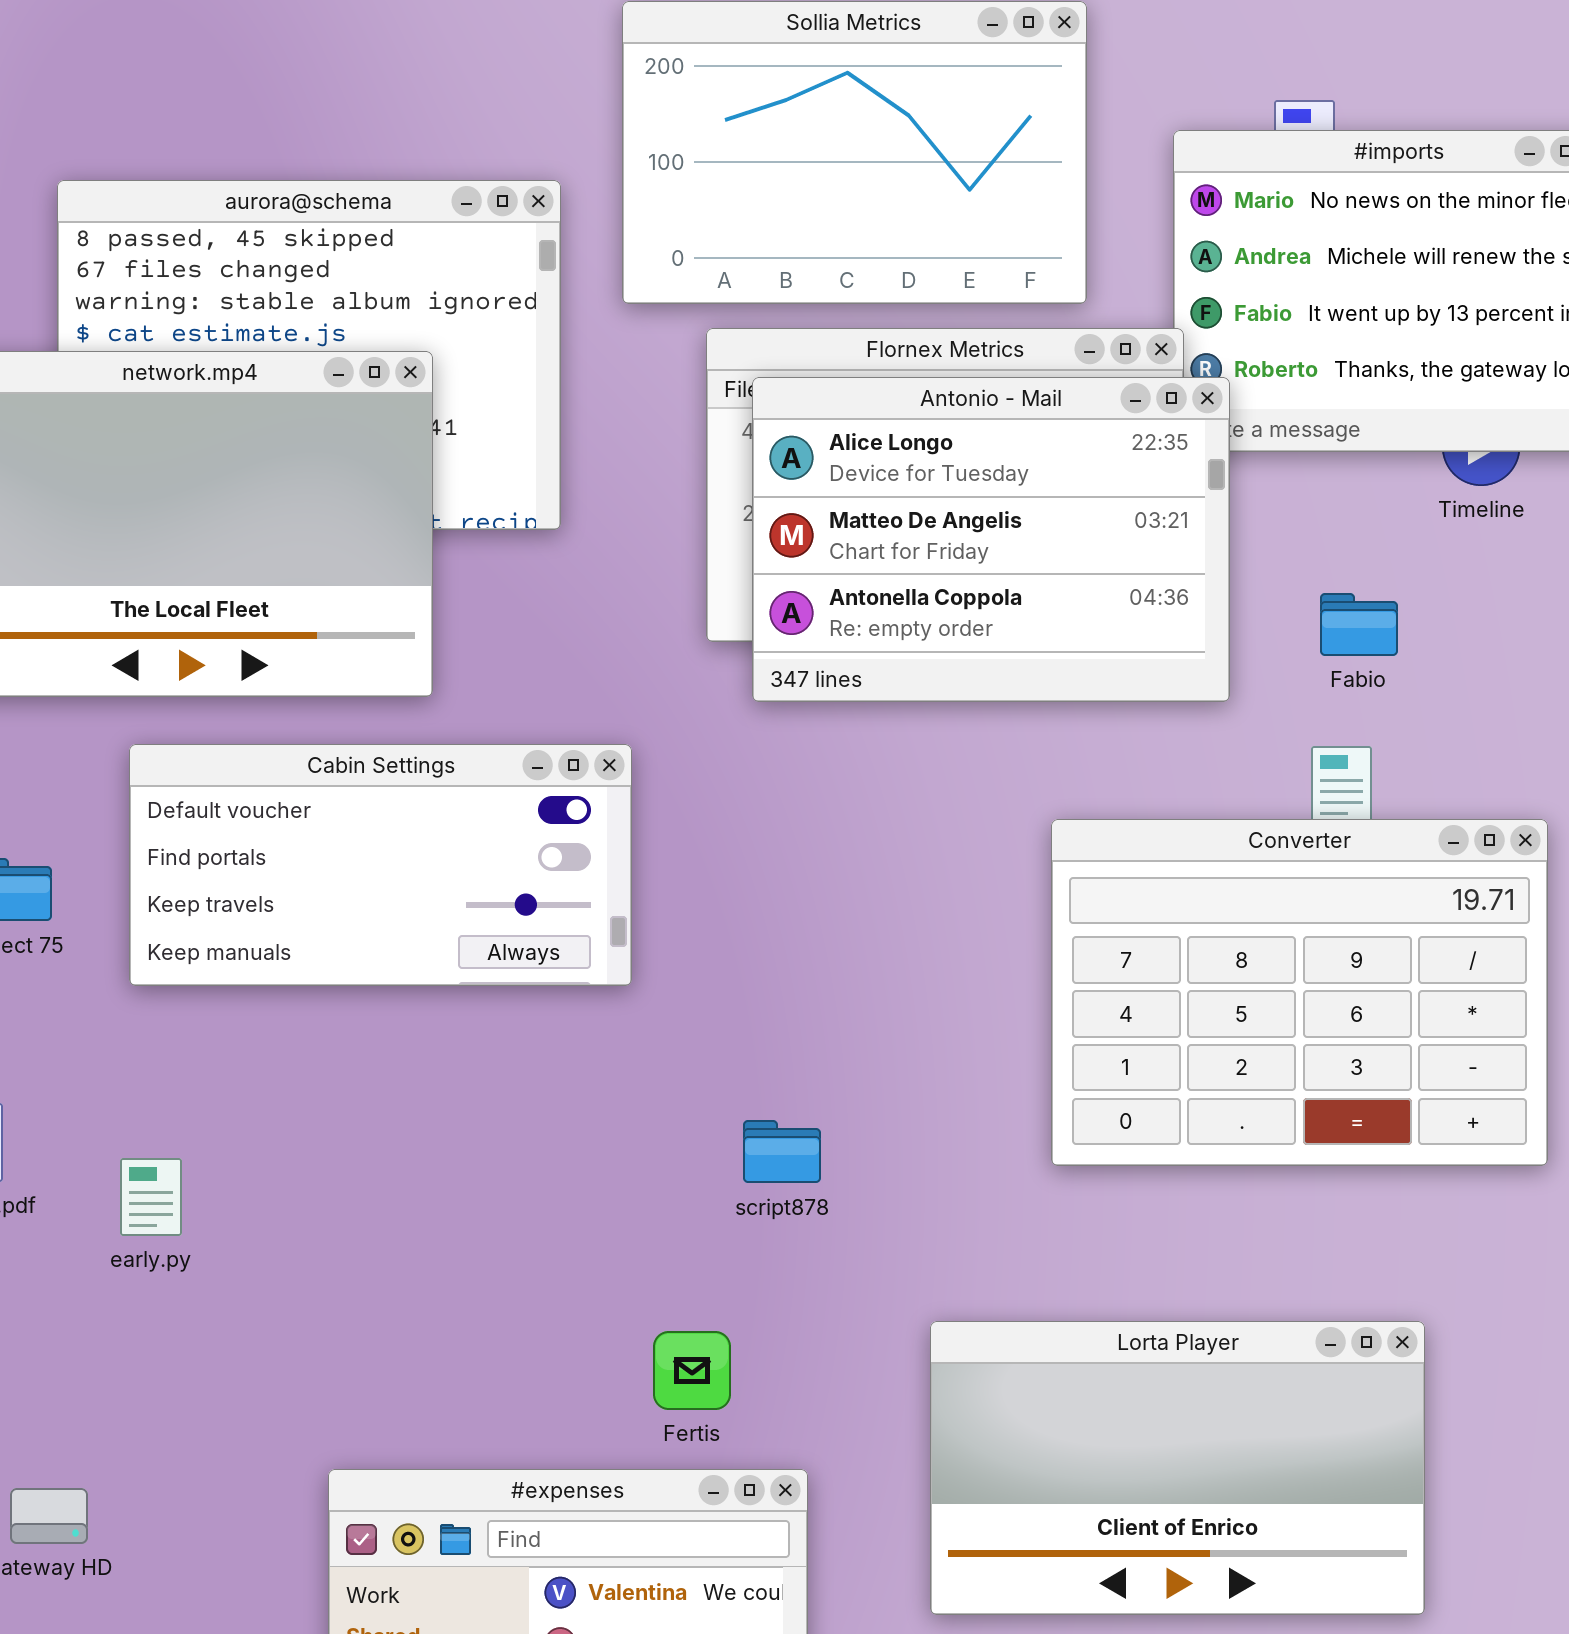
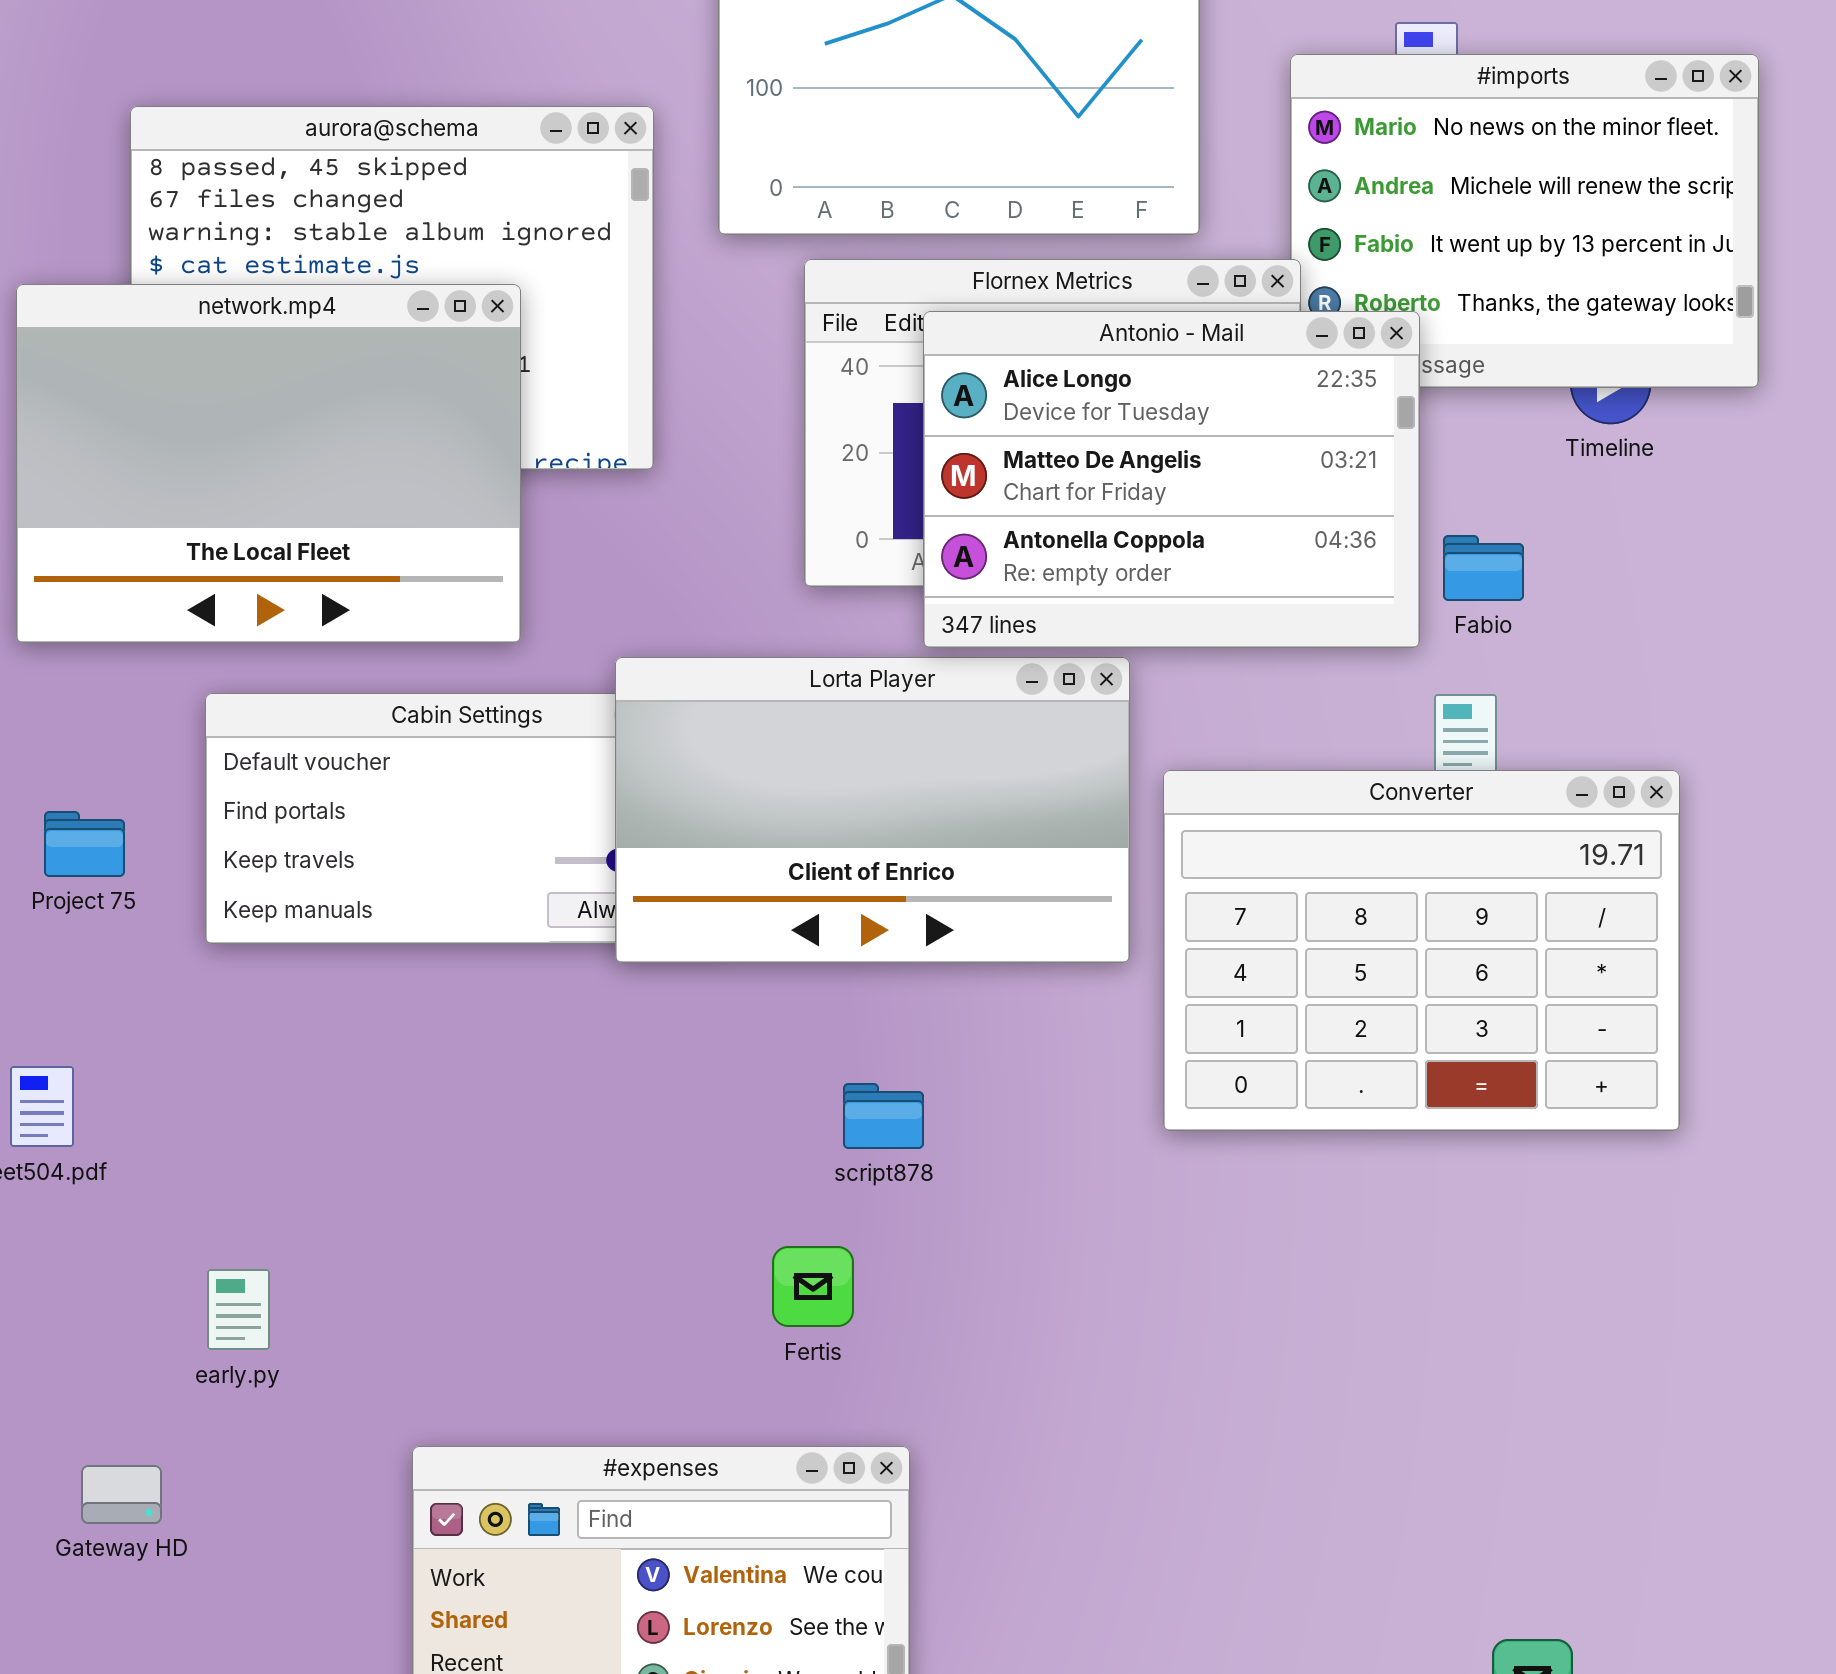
Antonio - Mail: [752,377,1230,702] -> [923,311,1420,648], moved
early.py: [120,1158,182,1236] -> [207,1269,270,1350], moved
Lorta Player: [930,1321,1425,1615] -> [615,657,1130,963], moved
Fertis: [653,1331,731,1410] -> [772,1246,854,1327], moved

